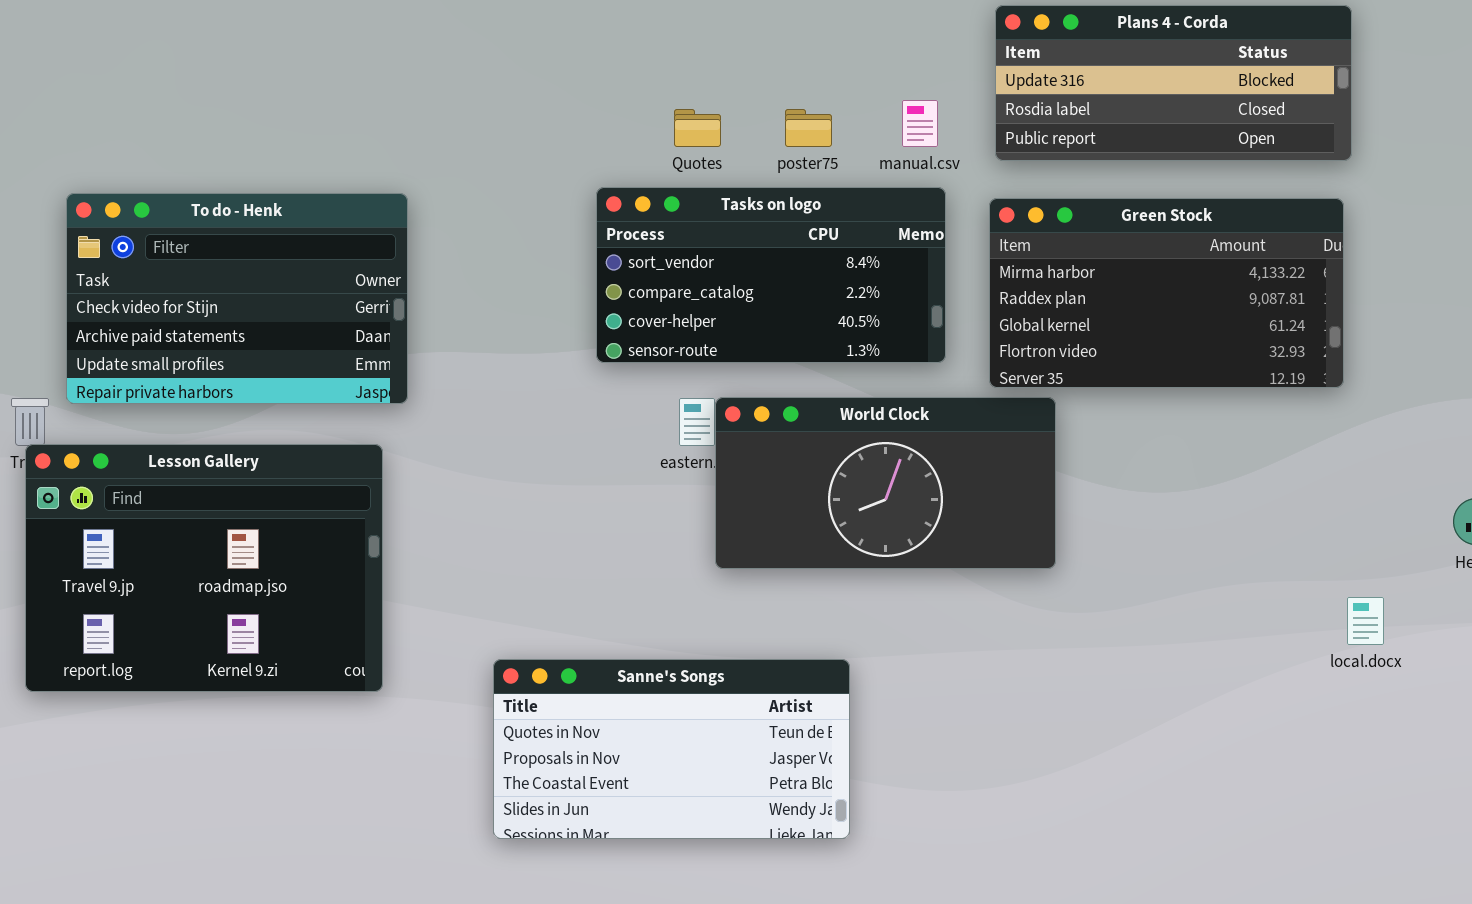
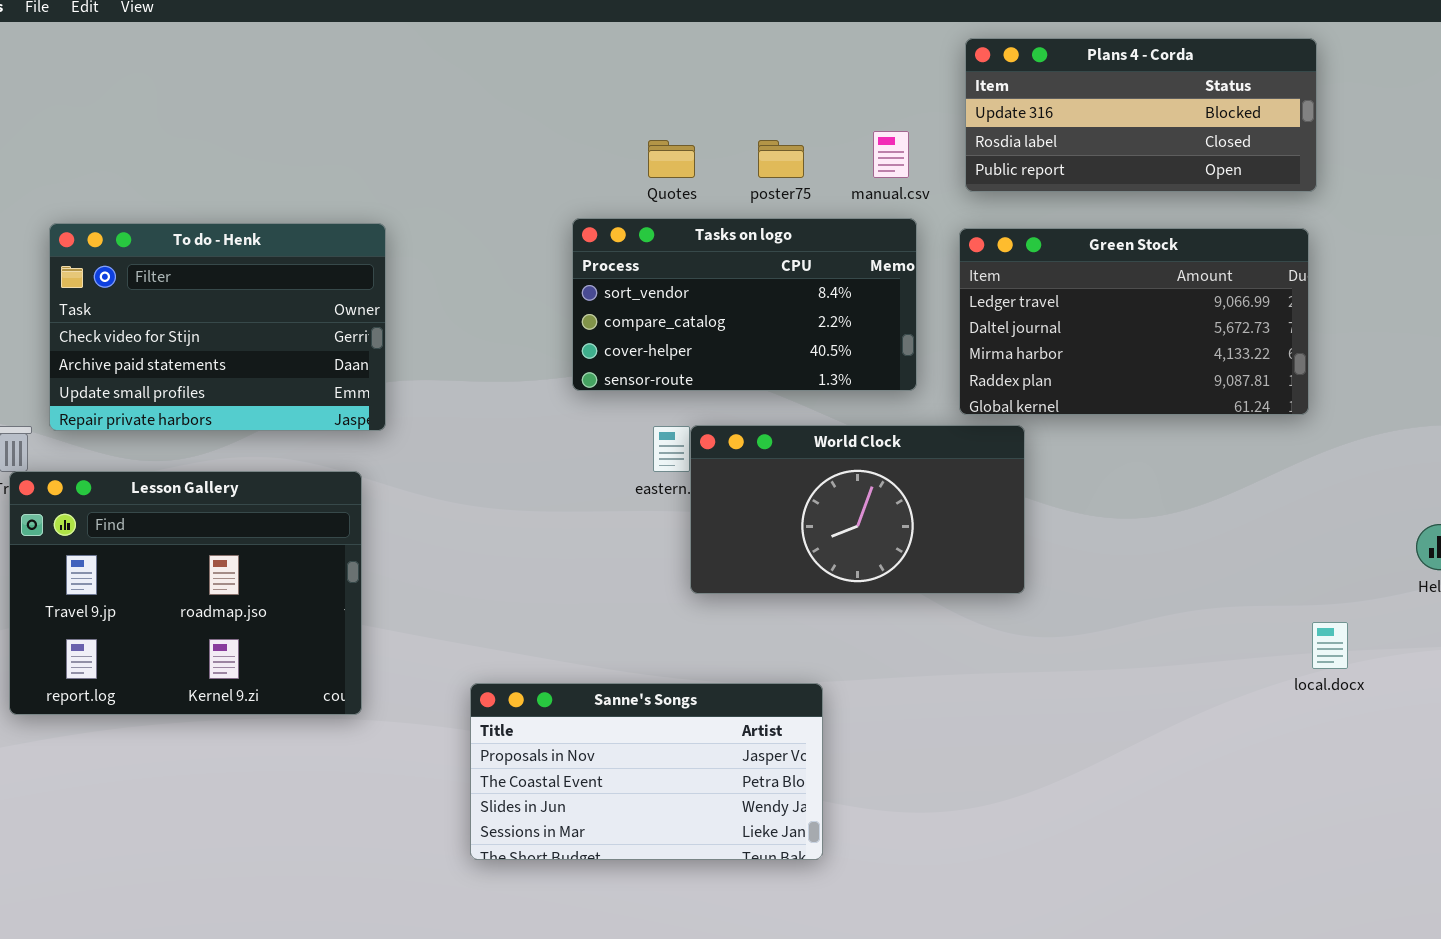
Green Stock: [989,198,1344,388] -> [959,228,1309,415], scrolled up 2 rows
Sanne's Songs: [493,659,850,839] -> [470,683,823,860], scrolled down 1 row

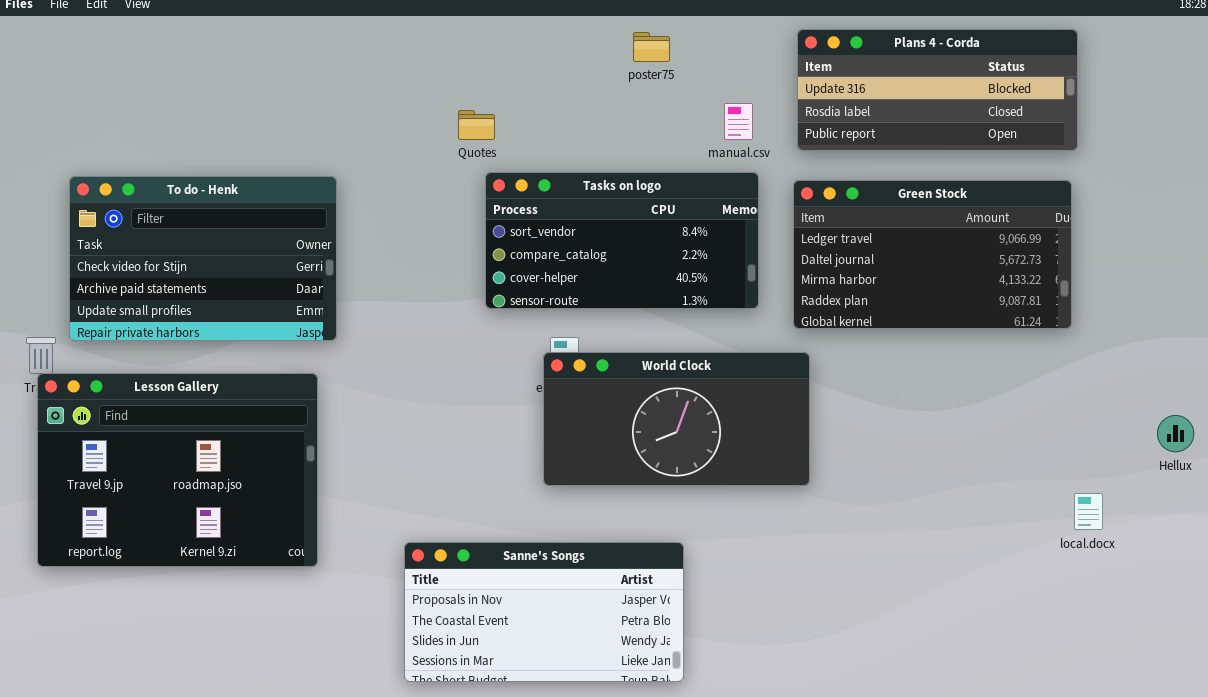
Quotes: [648,140,695,178] -> [458,110,495,140], moved
poster75: [758,140,804,178] -> [633,32,670,62], moved
World Clock: [690,425,1025,594] -> [543,352,810,486], moved

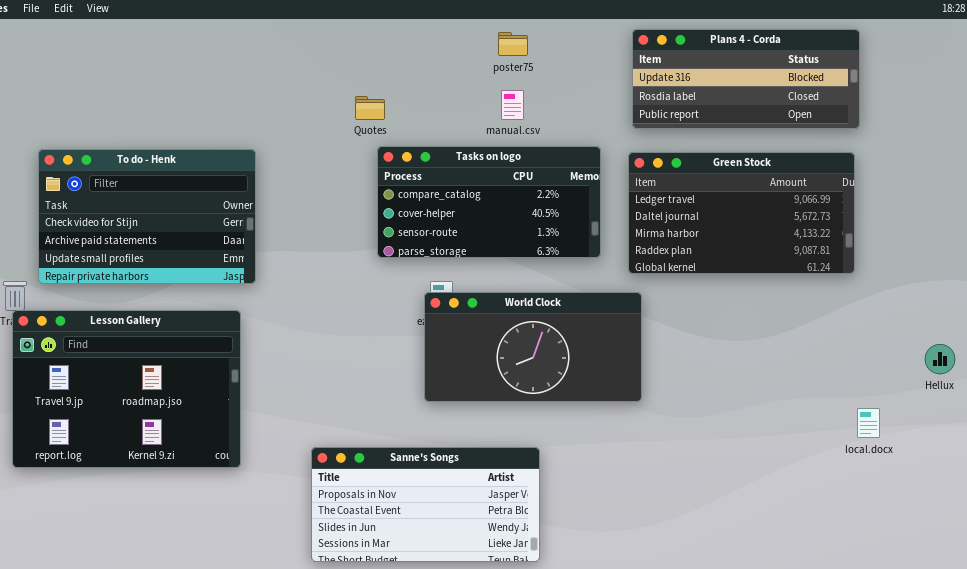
manual.csv: [724,103,753,140] -> [501,90,524,120], moved
Tasks on logo: [485,172,759,309] -> [377,146,601,258], scrolled down 1 row

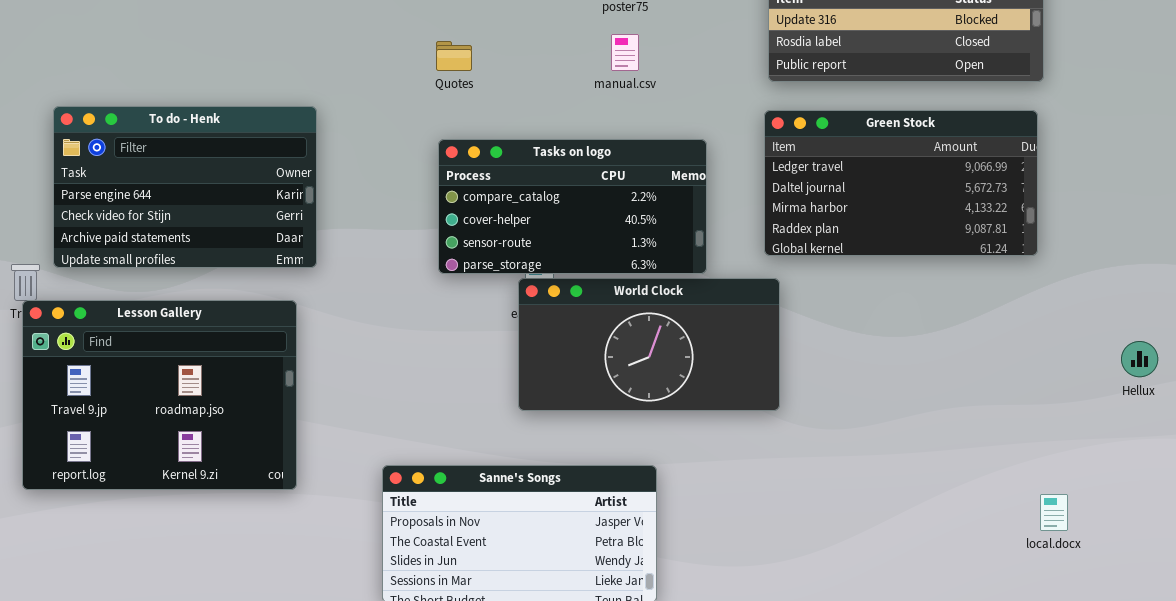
Tasks on logo: [377,146,601,258] -> [438,139,707,274], moved
To do - Henk: [38,149,256,284] -> [53,106,317,268], scrolled up 1 row
local.docx: [857,408,880,438] -> [1040,494,1068,531], moved

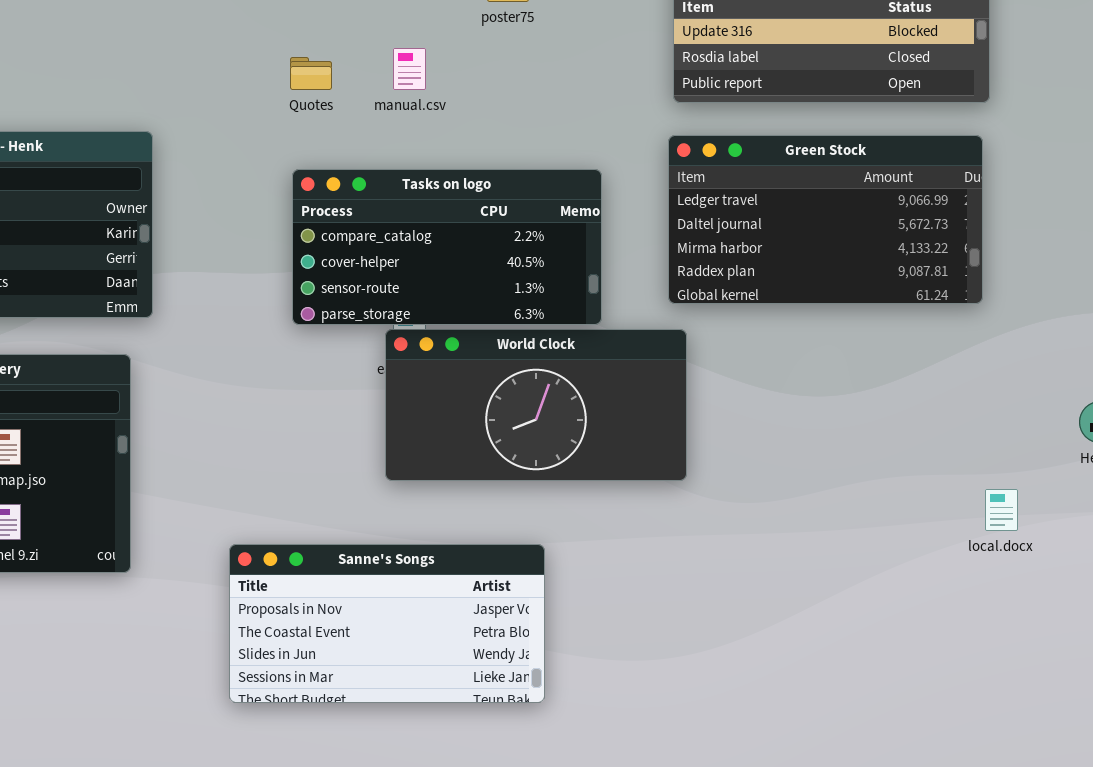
manual.csv: [611,34,639,71] -> [393,48,426,90], moved
local.docx: [1040,494,1068,531] -> [985,489,1018,531], moved

